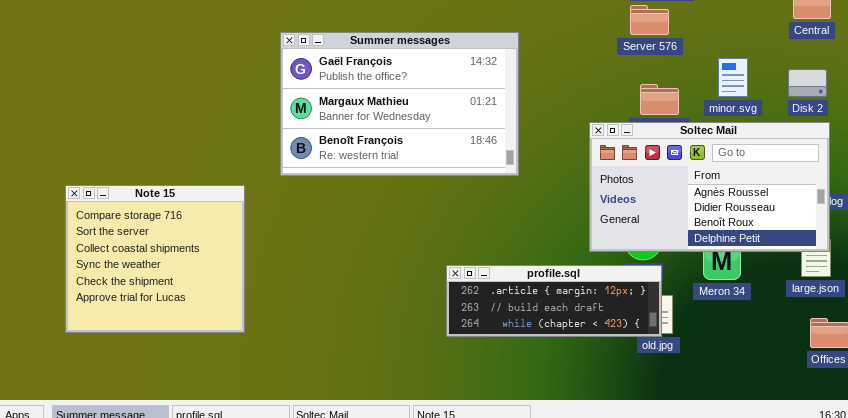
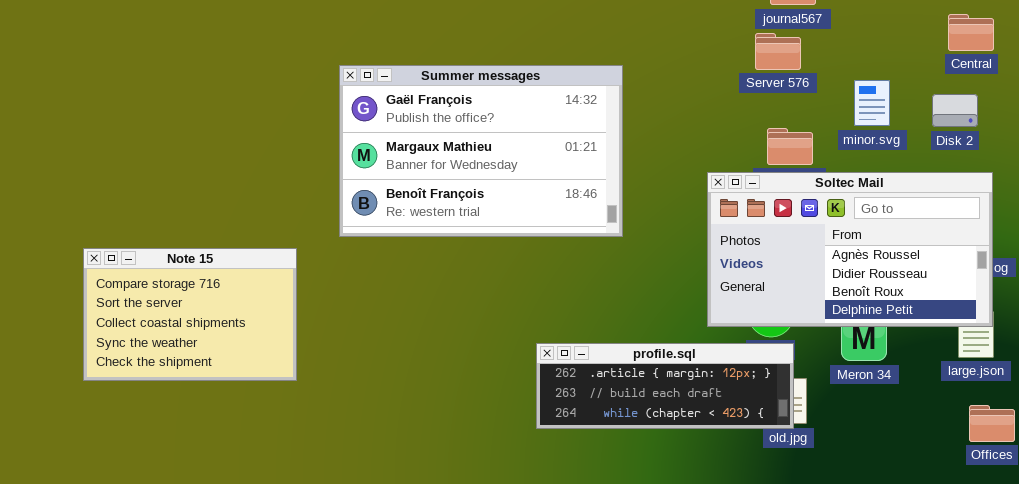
minor.svg: [718,58,748,97] -> [854,80,890,126], moved
Disk 2: [788,69,827,97] -> [932,94,978,127], moved
Note 15: [65,185,245,333] -> [83,248,297,381], resized

